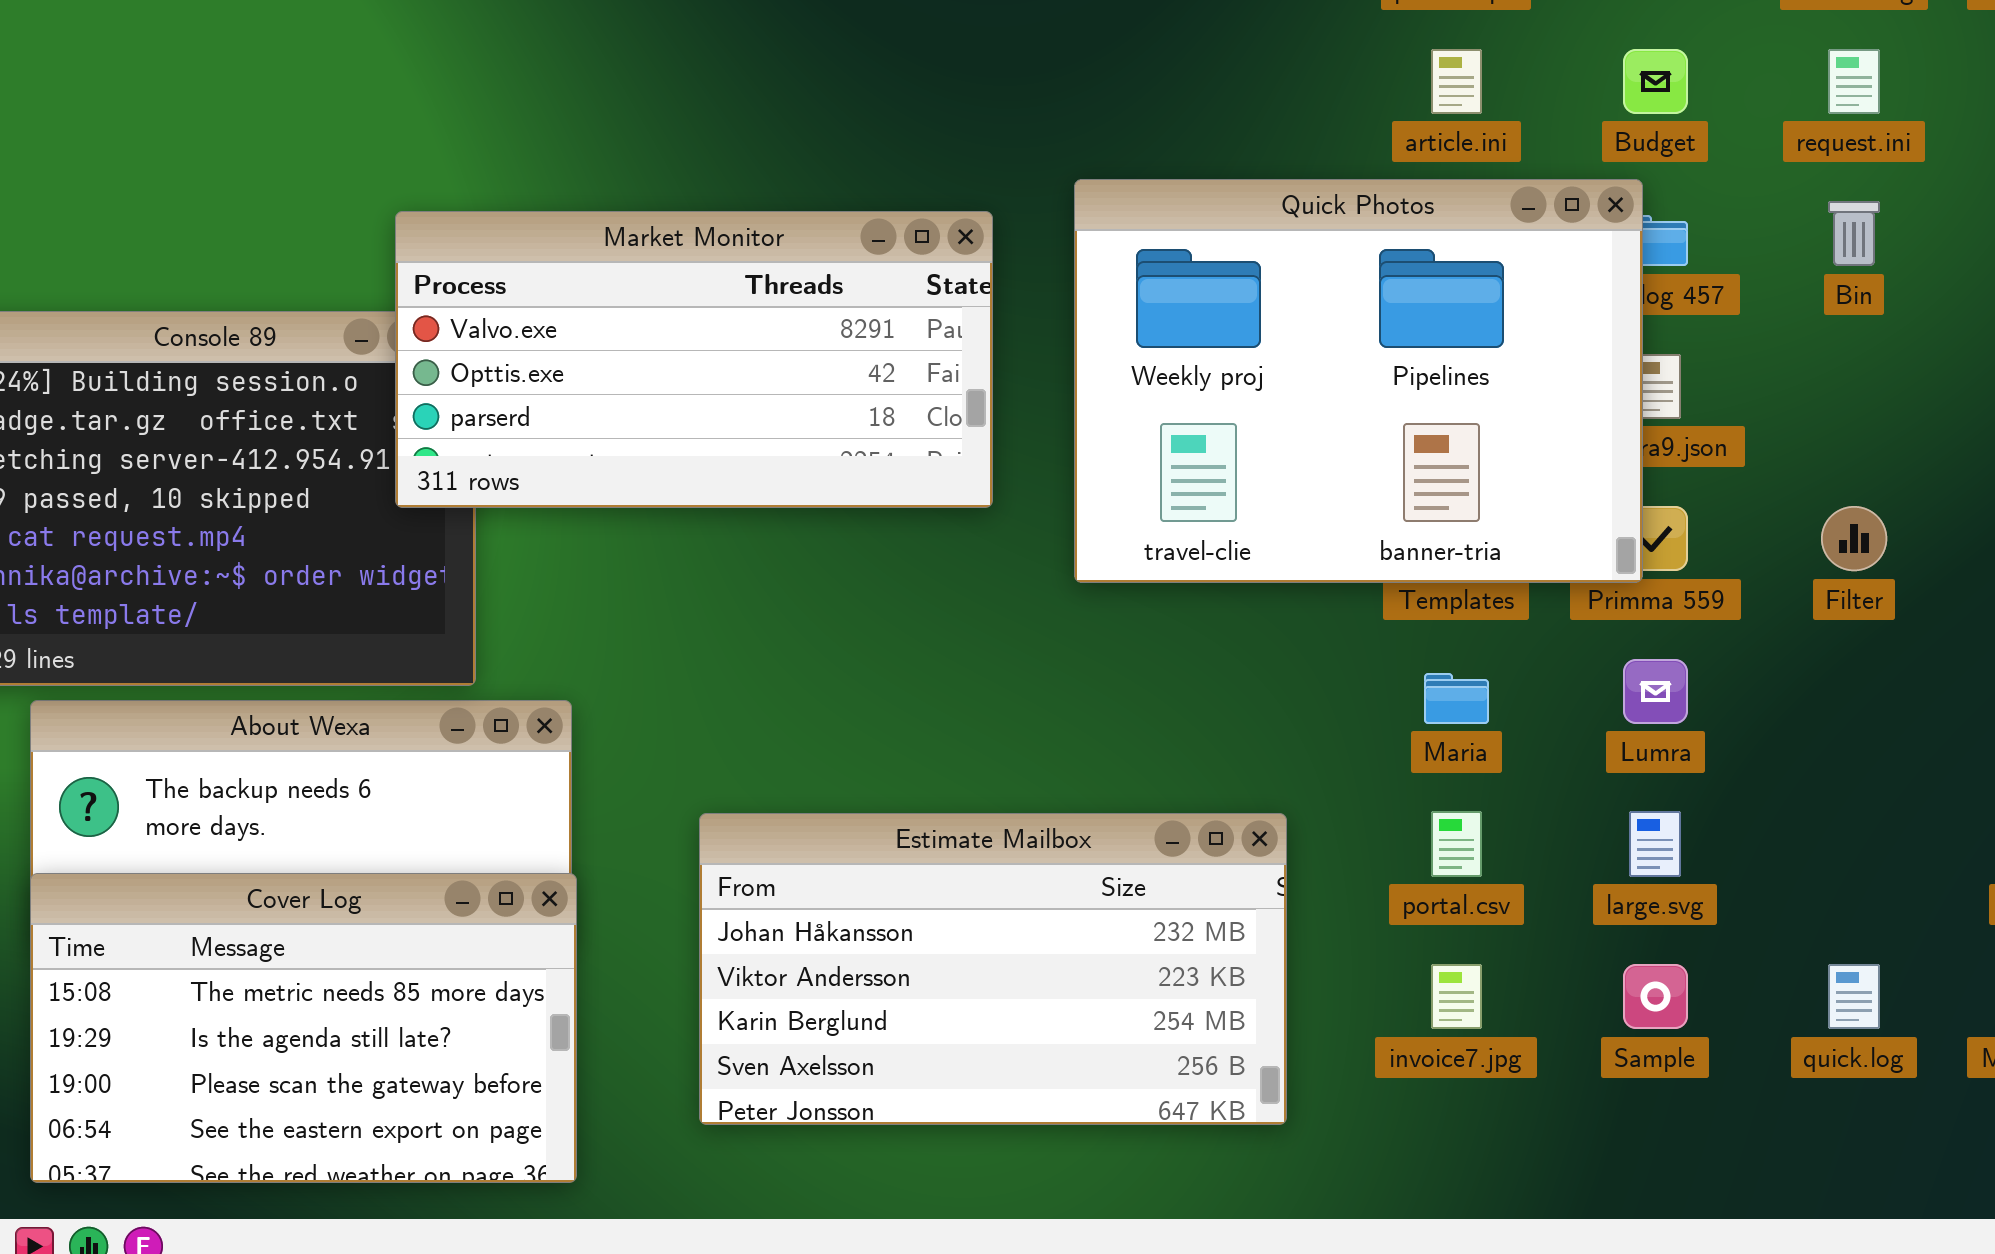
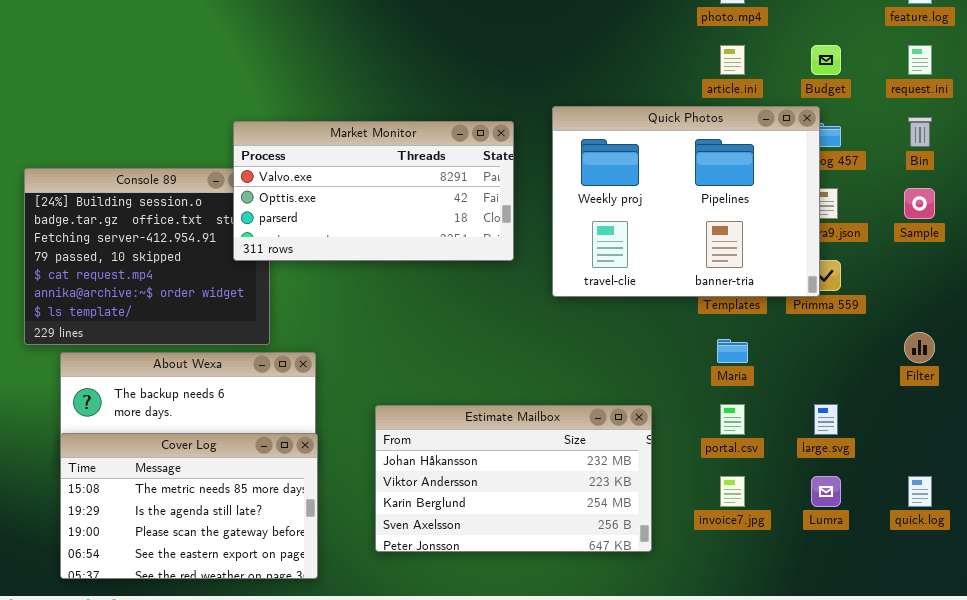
Filter: [1821,506,1887,571] -> [904,332,935,363], moved
Lumra: [1623,659,1688,724] -> [811,476,841,507], moved
Sample: [1623,964,1688,1029] -> [904,188,935,219], moved

